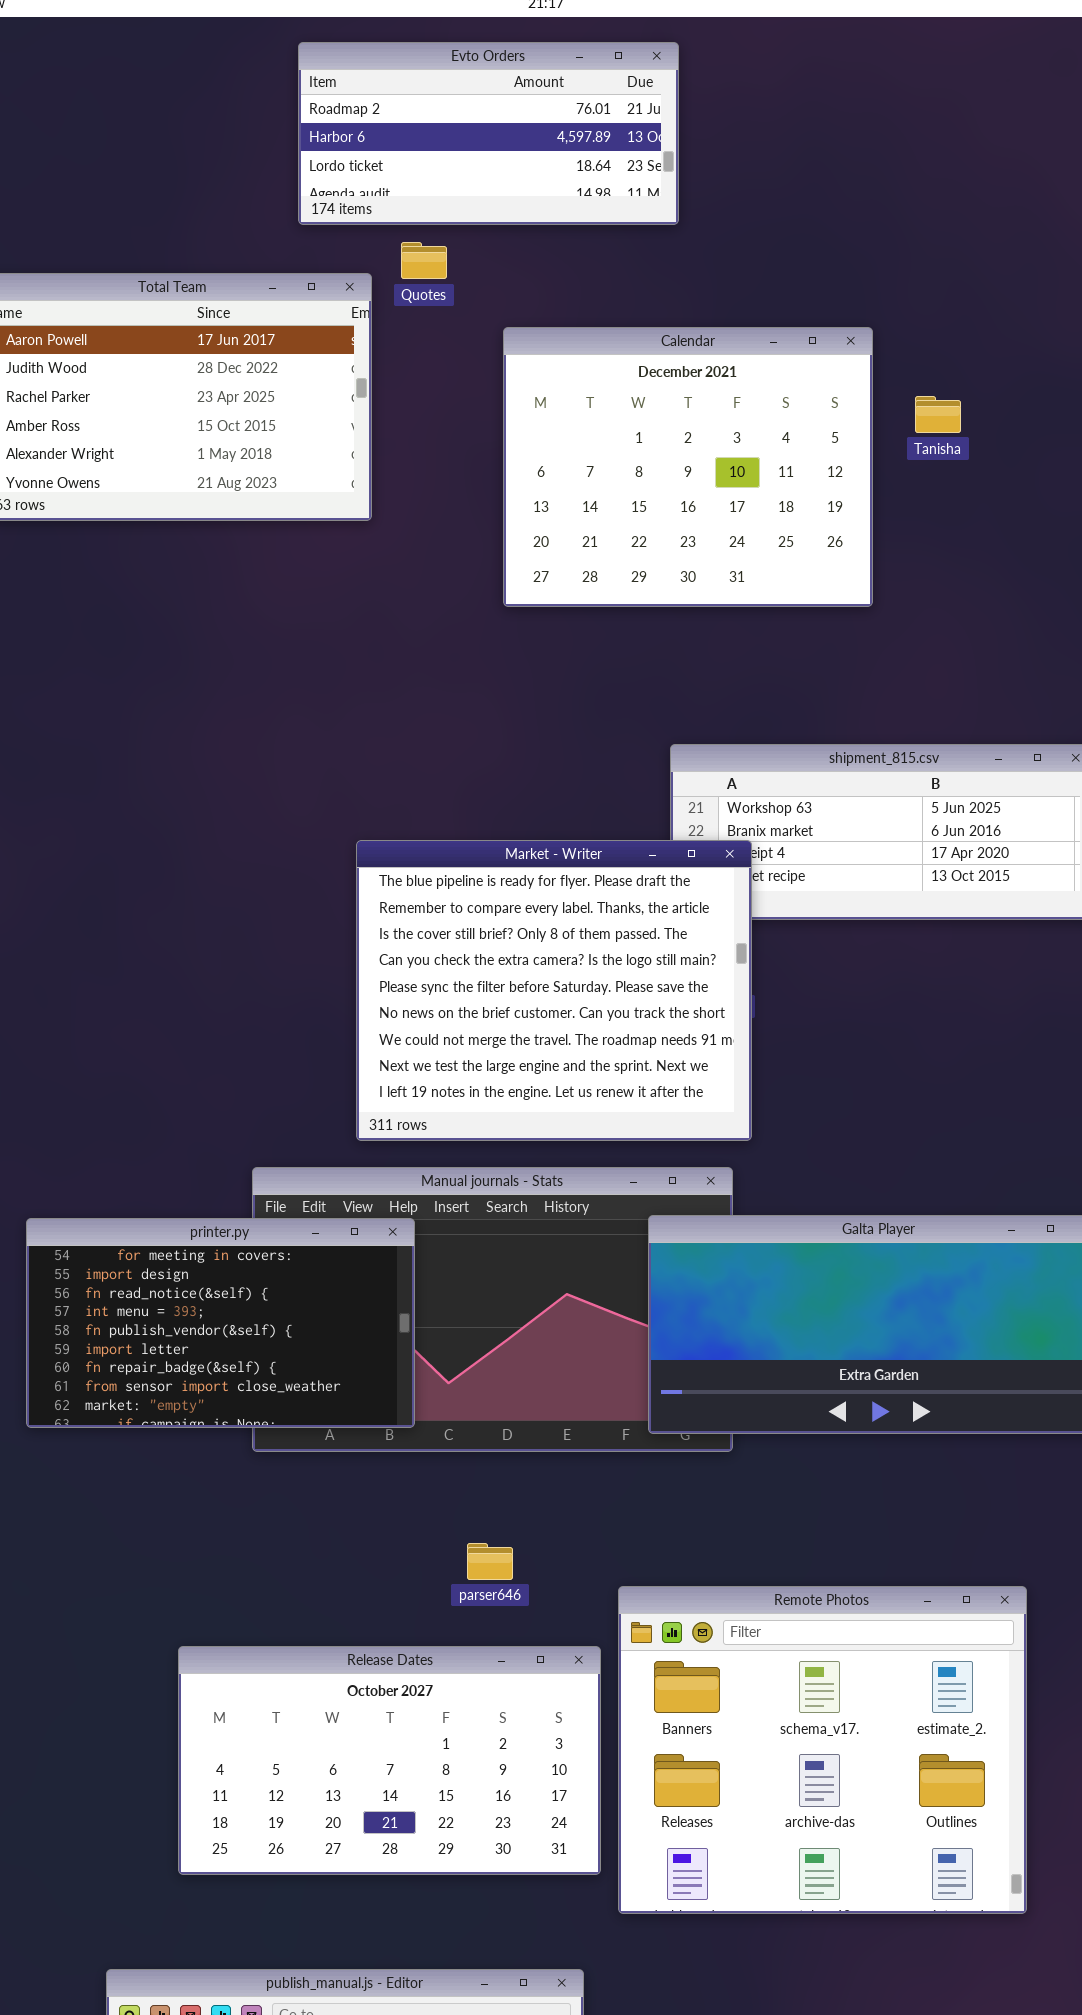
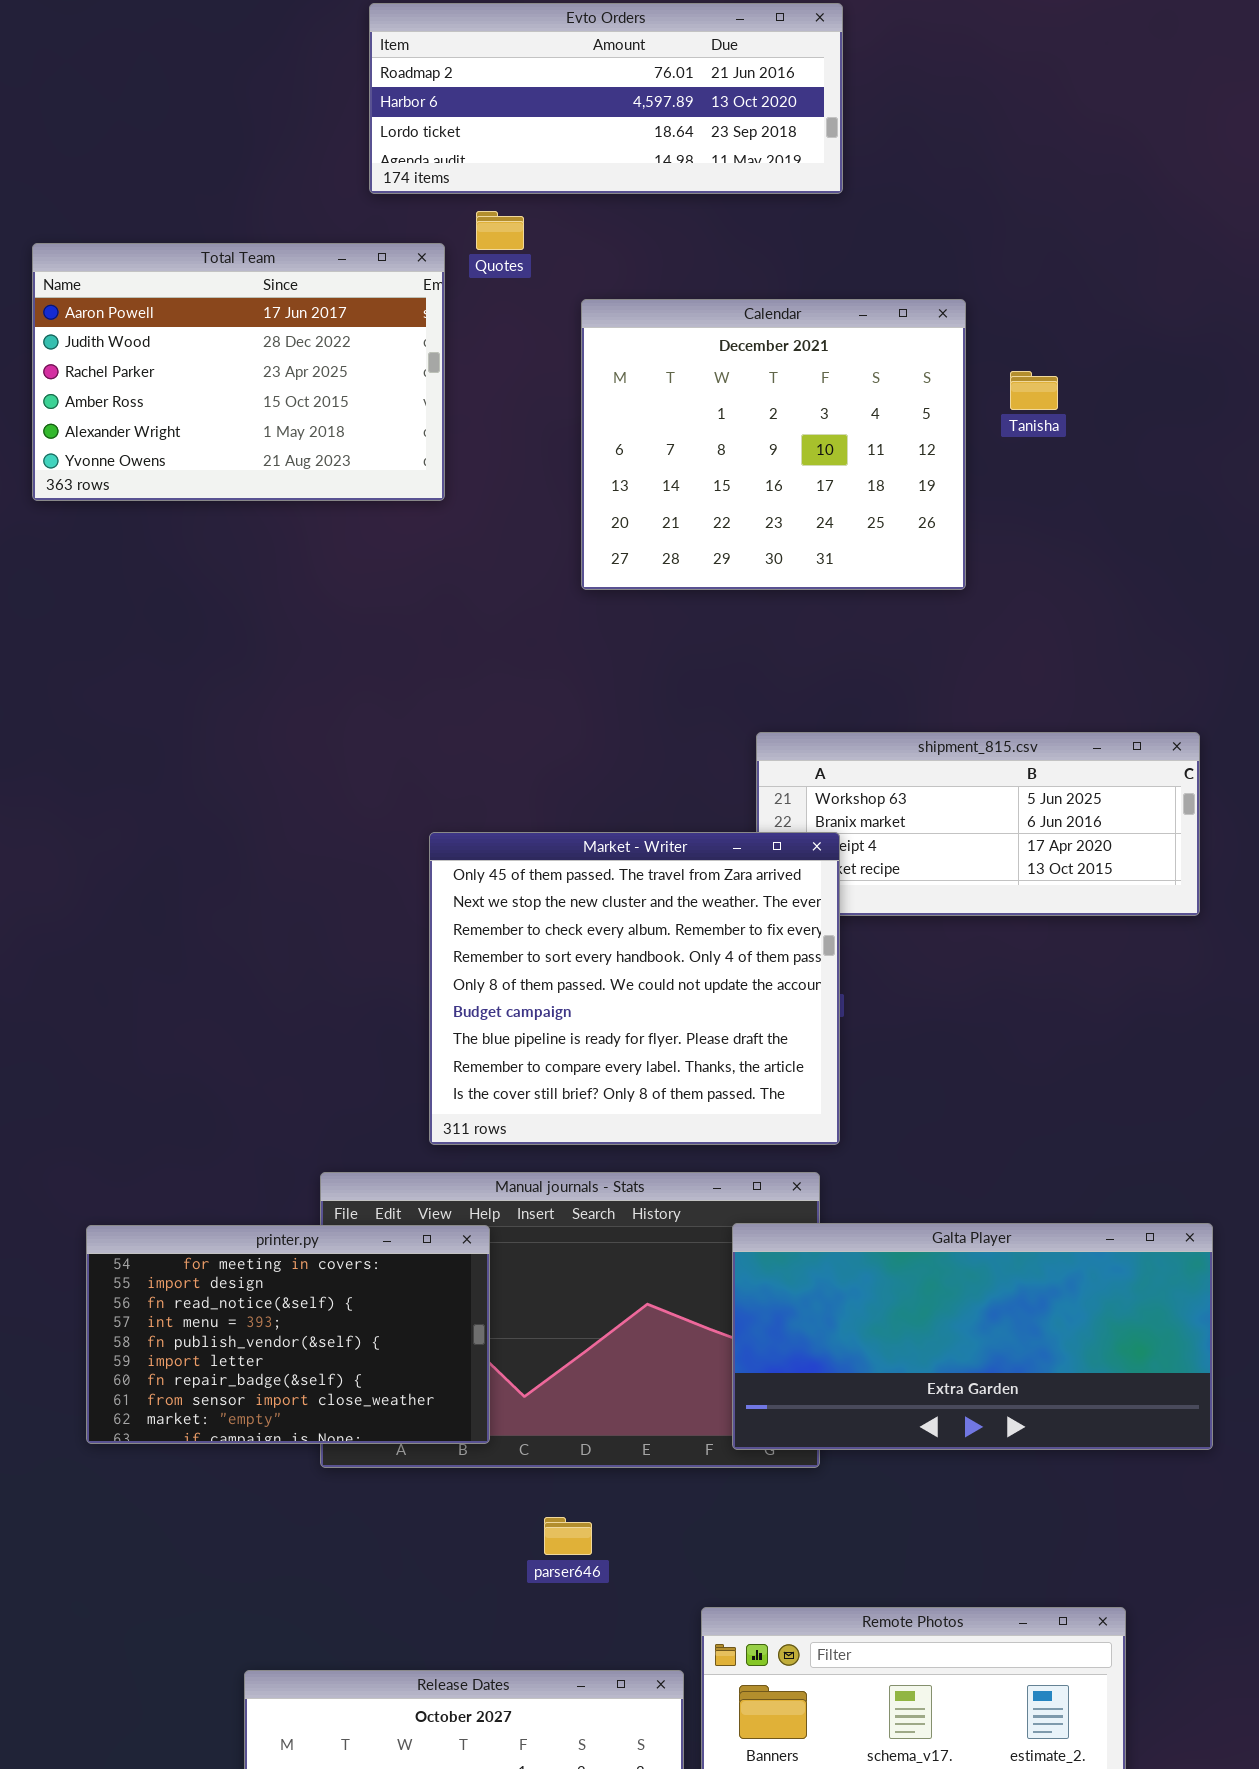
Evto Orders: [298,42,679,225] -> [369,3,843,194], resized
Market - Writer: [356,840,752,1141] -> [429,832,840,1145], scrolled up 6 rows
parser646: [467,1543,513,1580] -> [544,1517,592,1555], moved

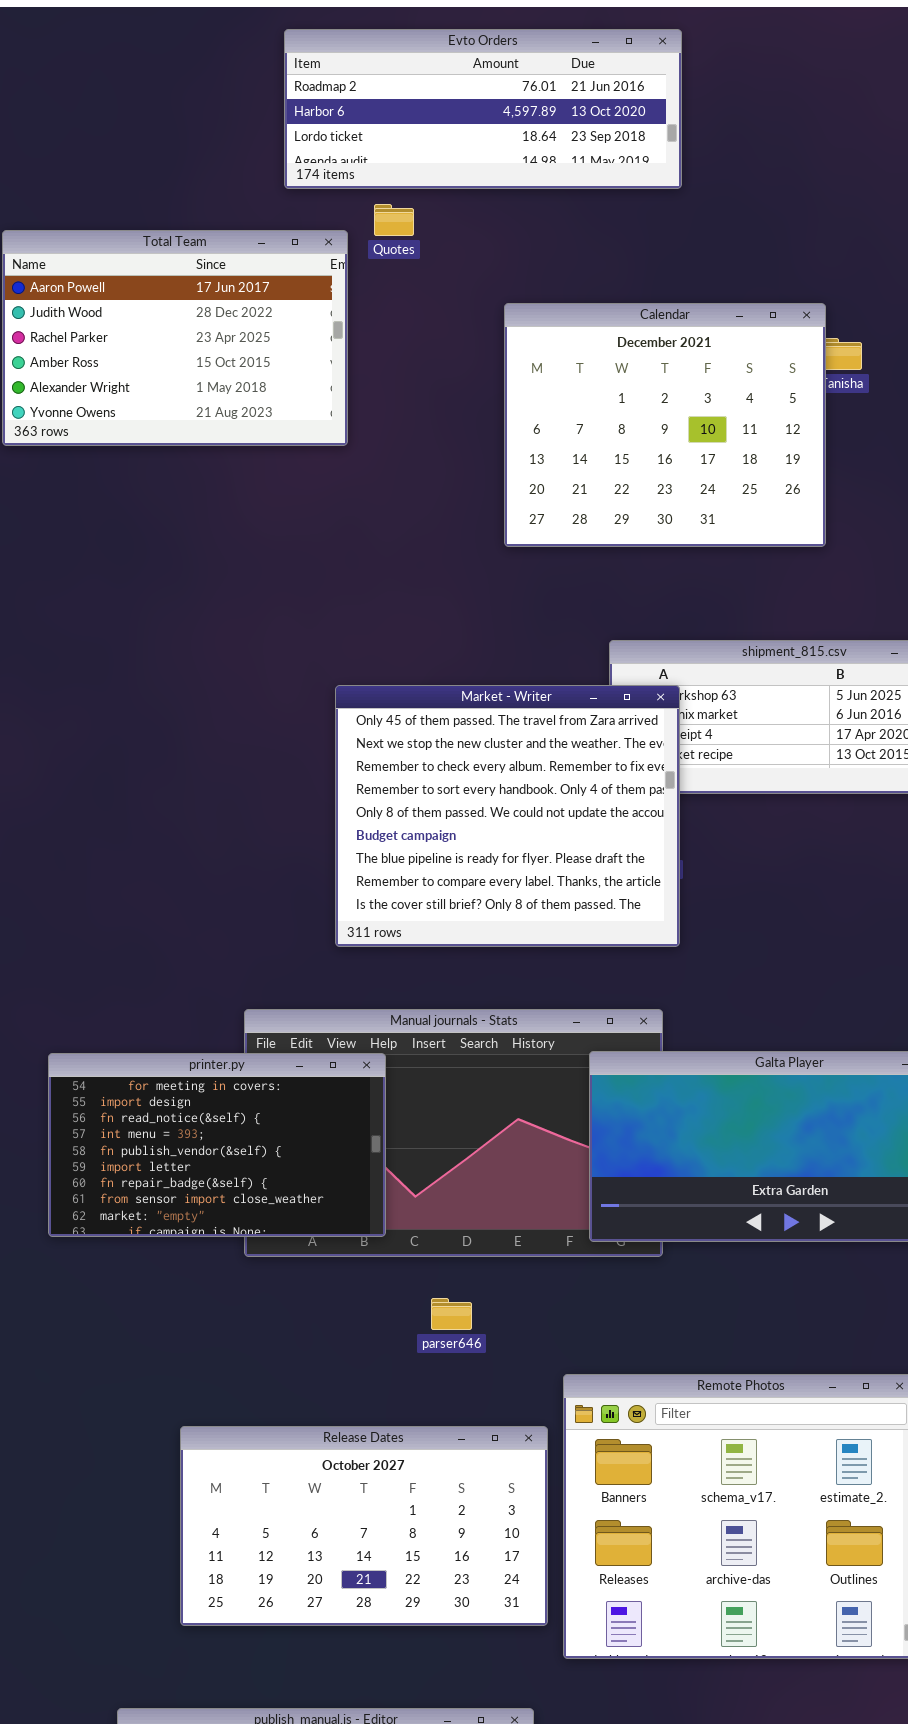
Calendar: [581,299,966,590] -> [504,303,826,547], moved
Market - Writer: [429,832,840,1145] -> [335,685,680,947], moved

